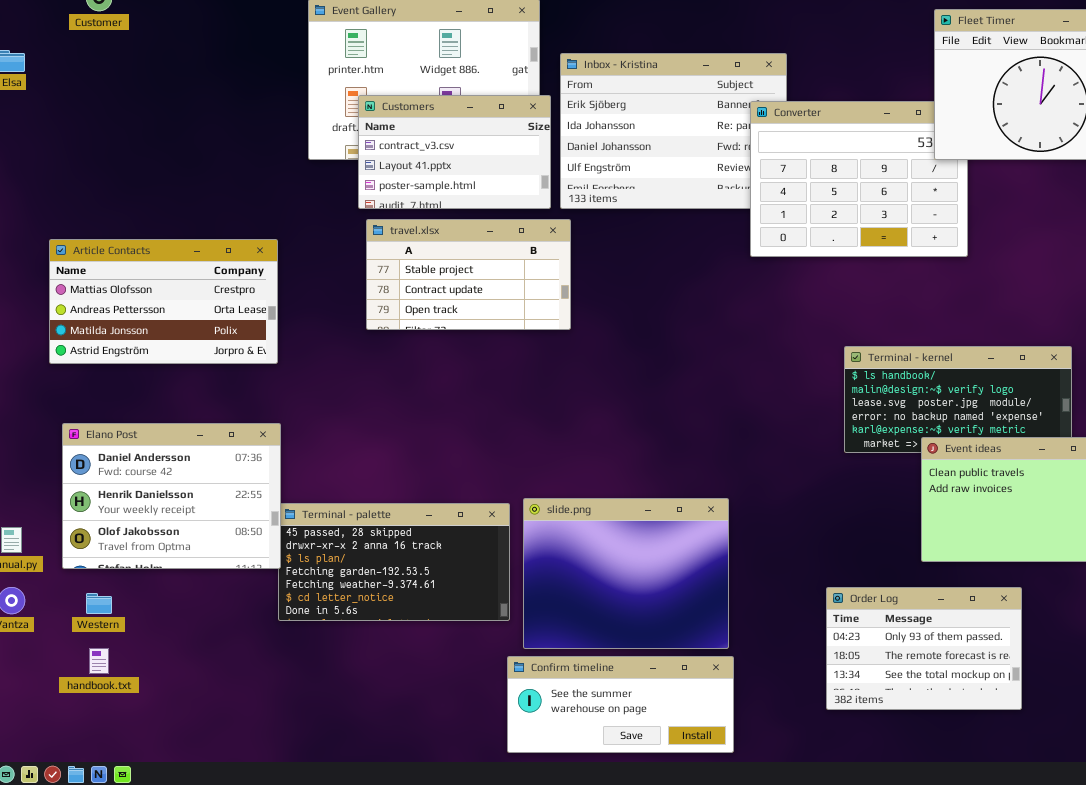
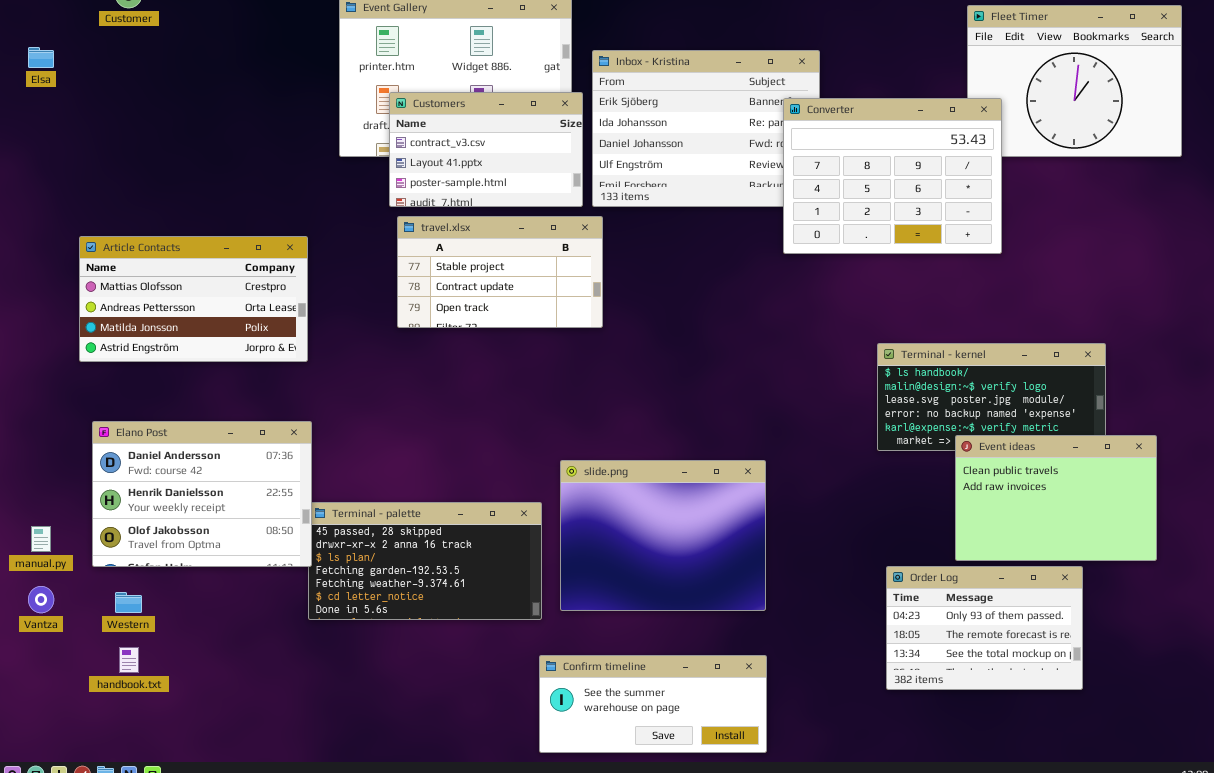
Converter: [750,101,968,257] -> [783,98,1002,254], raised
slide.png: [523,498,729,649] -> [560,460,766,611], moved
Order Log: [826,587,1022,710] -> [886,566,1083,690], moved

